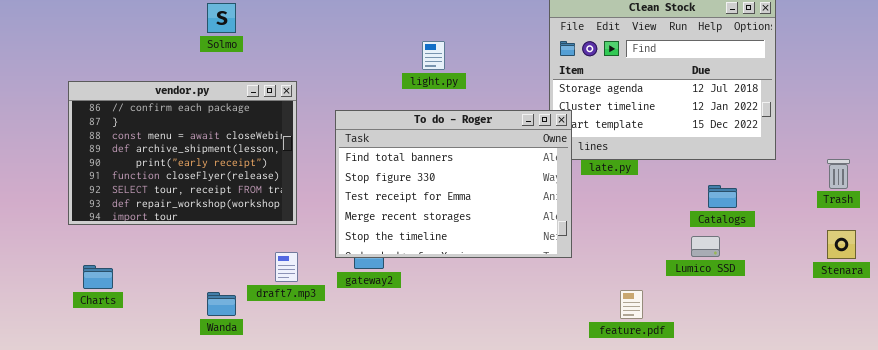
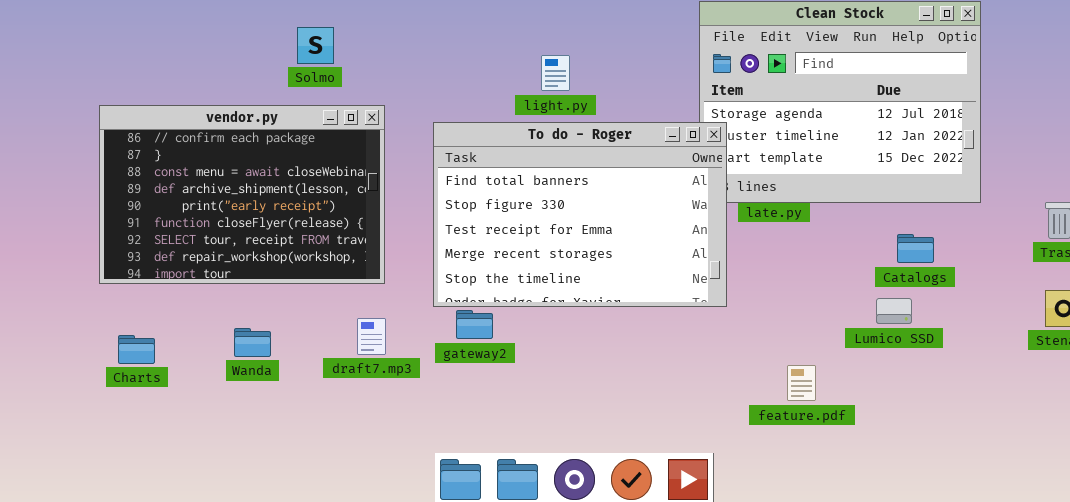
Solmo: [207,3,236,33] -> [297,27,334,64], moved
To do - Roger: [335,110,572,258] -> [433,122,727,307], moved
Wanda: [207,292,236,316] -> [234,328,271,357], moved

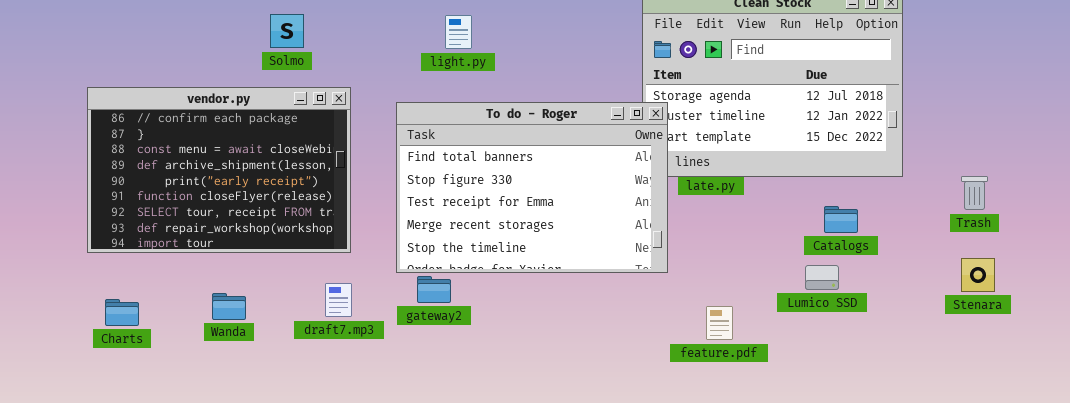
light.py: [541,55,570,91] -> [445,15,472,49], moved
feature.pdf: [787,365,816,401] -> [706,306,733,340], moved

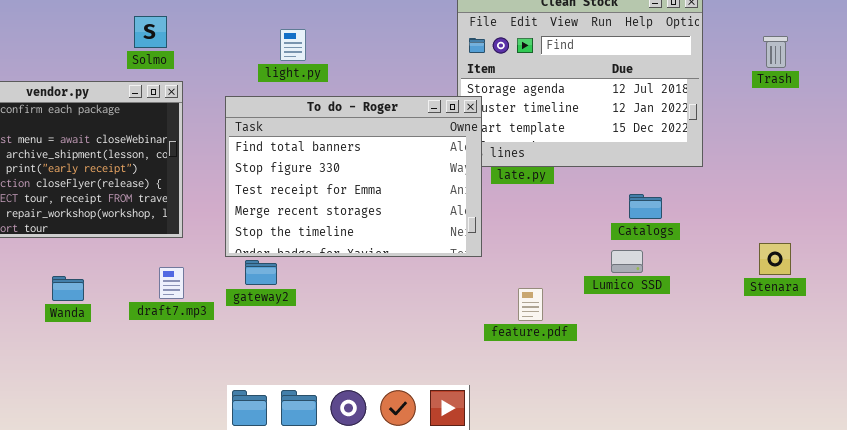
Solmo: [270,14,304,48] -> [134,16,167,48], moved
light.py: [445,15,472,49] -> [280,29,306,61], moved
Trash: [961,176,988,210] -> [763,36,788,68], moved

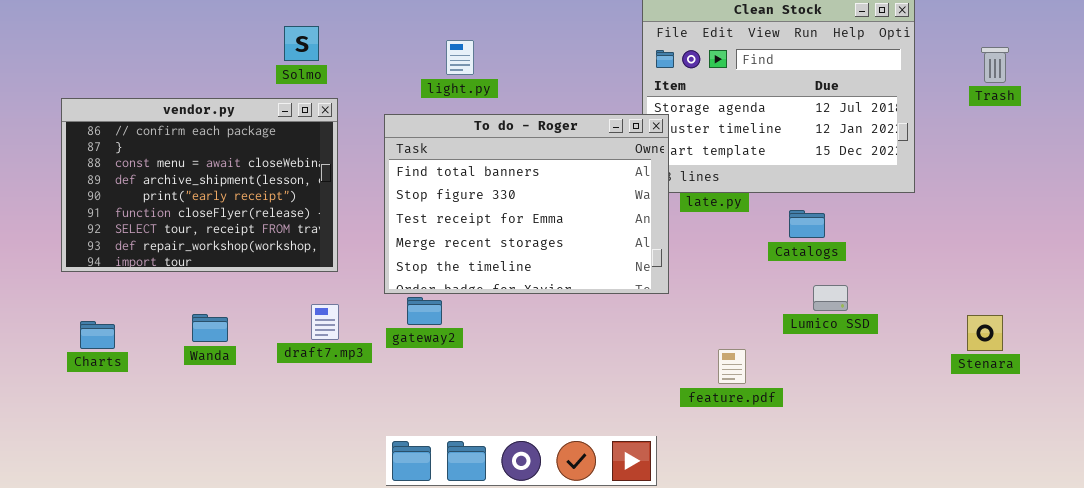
Catalogs: [629,194,662,219] -> [789,210,825,238], moved
Stenara: [759,243,791,275] -> [967,315,1003,351], moved
feature.pdf: [518,288,543,321] -> [718,349,746,384], moved

